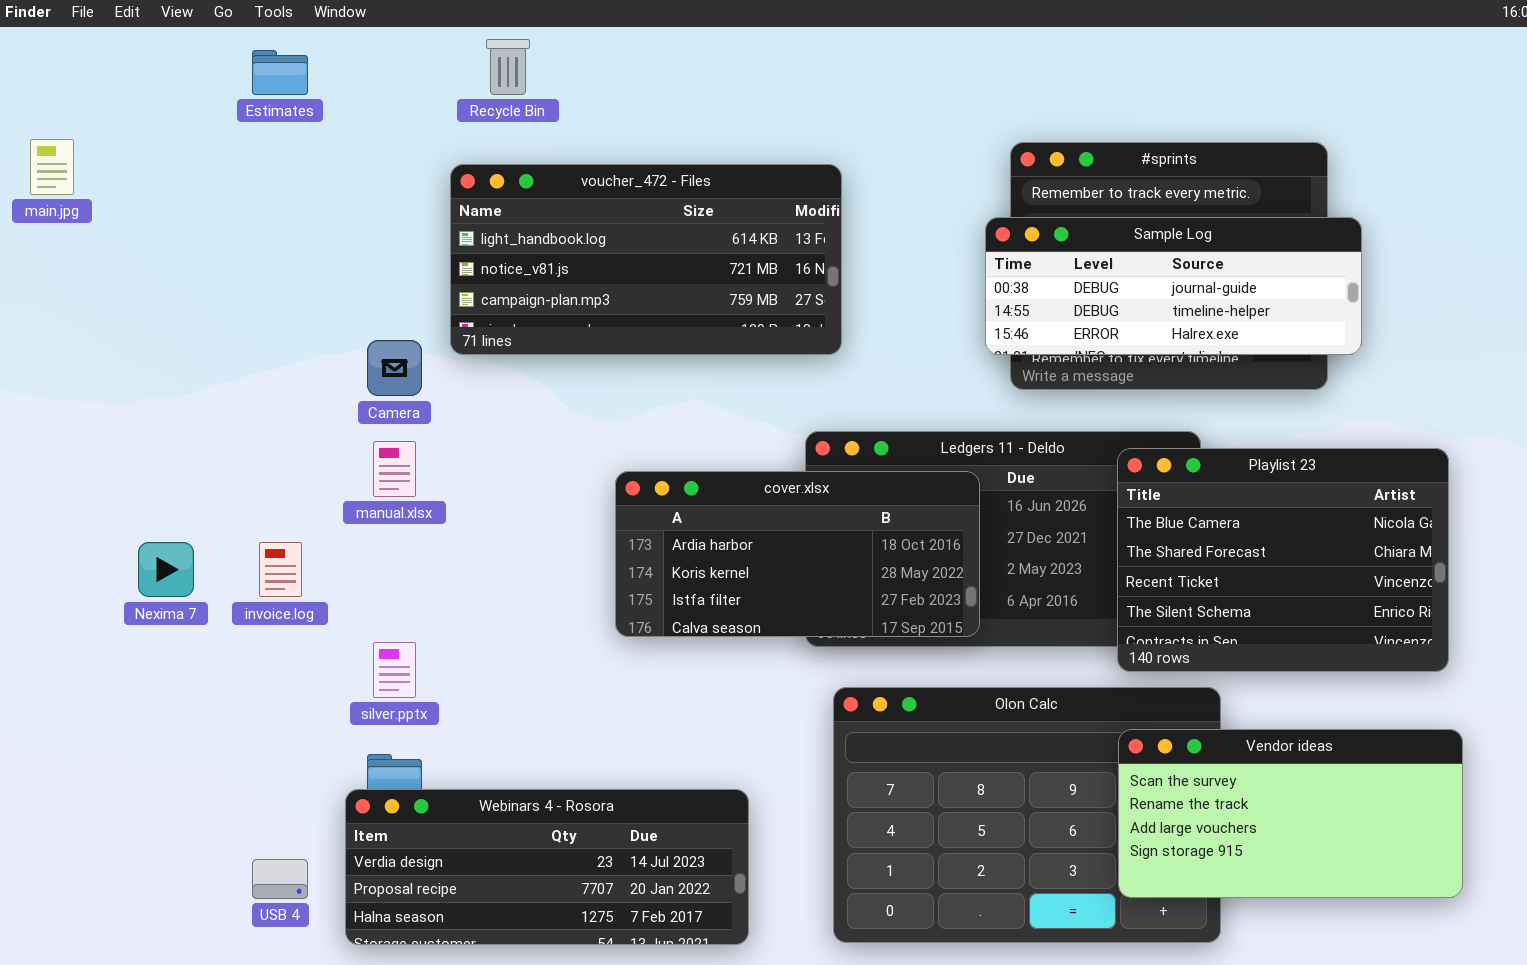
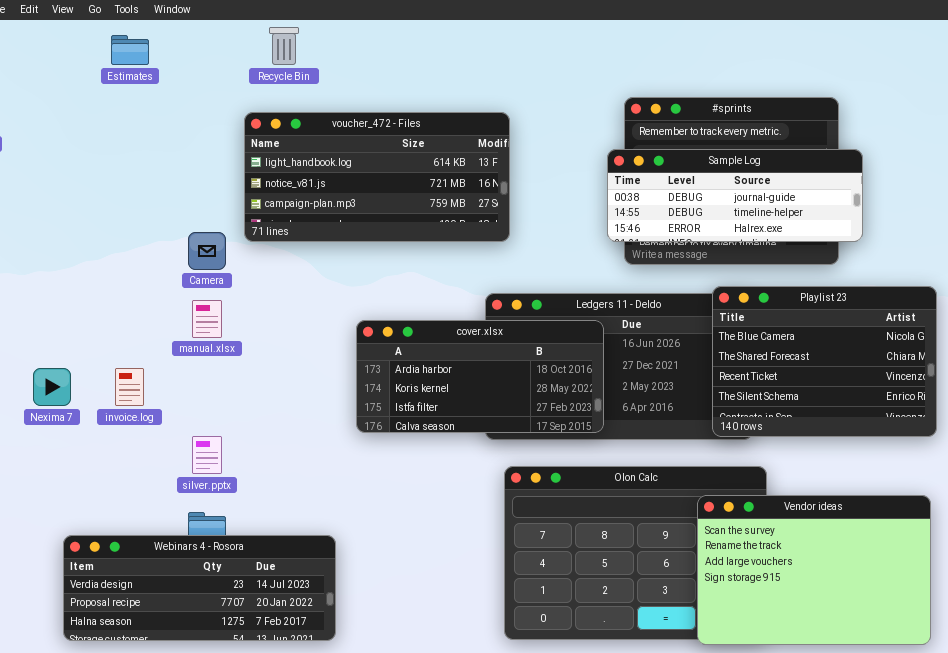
Playlist 23: [1117,448,1449,672] -> [712,286,937,437], moved
Vendor ideas: [1118,729,1463,898] -> [697,495,931,645], resized
Webinars 4 - Rosora: [345,789,749,945] -> [63,535,336,641], moved

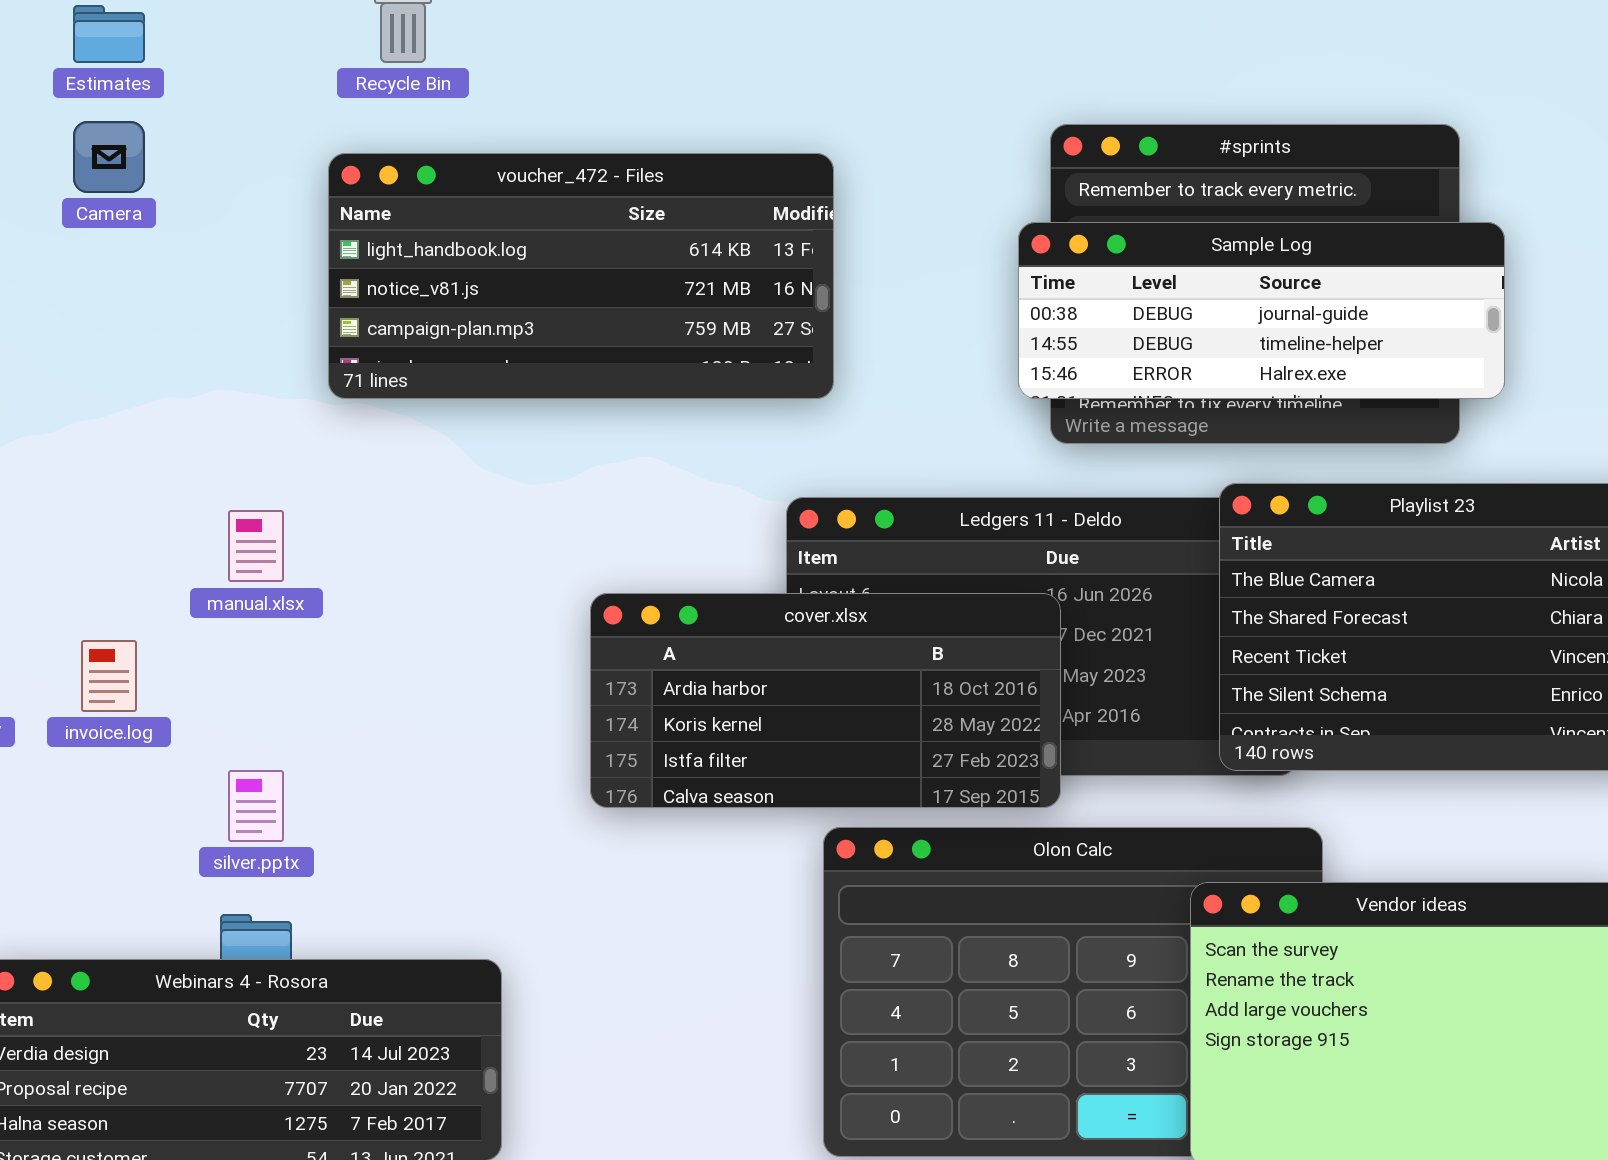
Camera: [188,232,226,270] -> [73,121,145,193], moved
cover.xlsx: [356,320,604,433] -> [590,593,1061,808], moved

